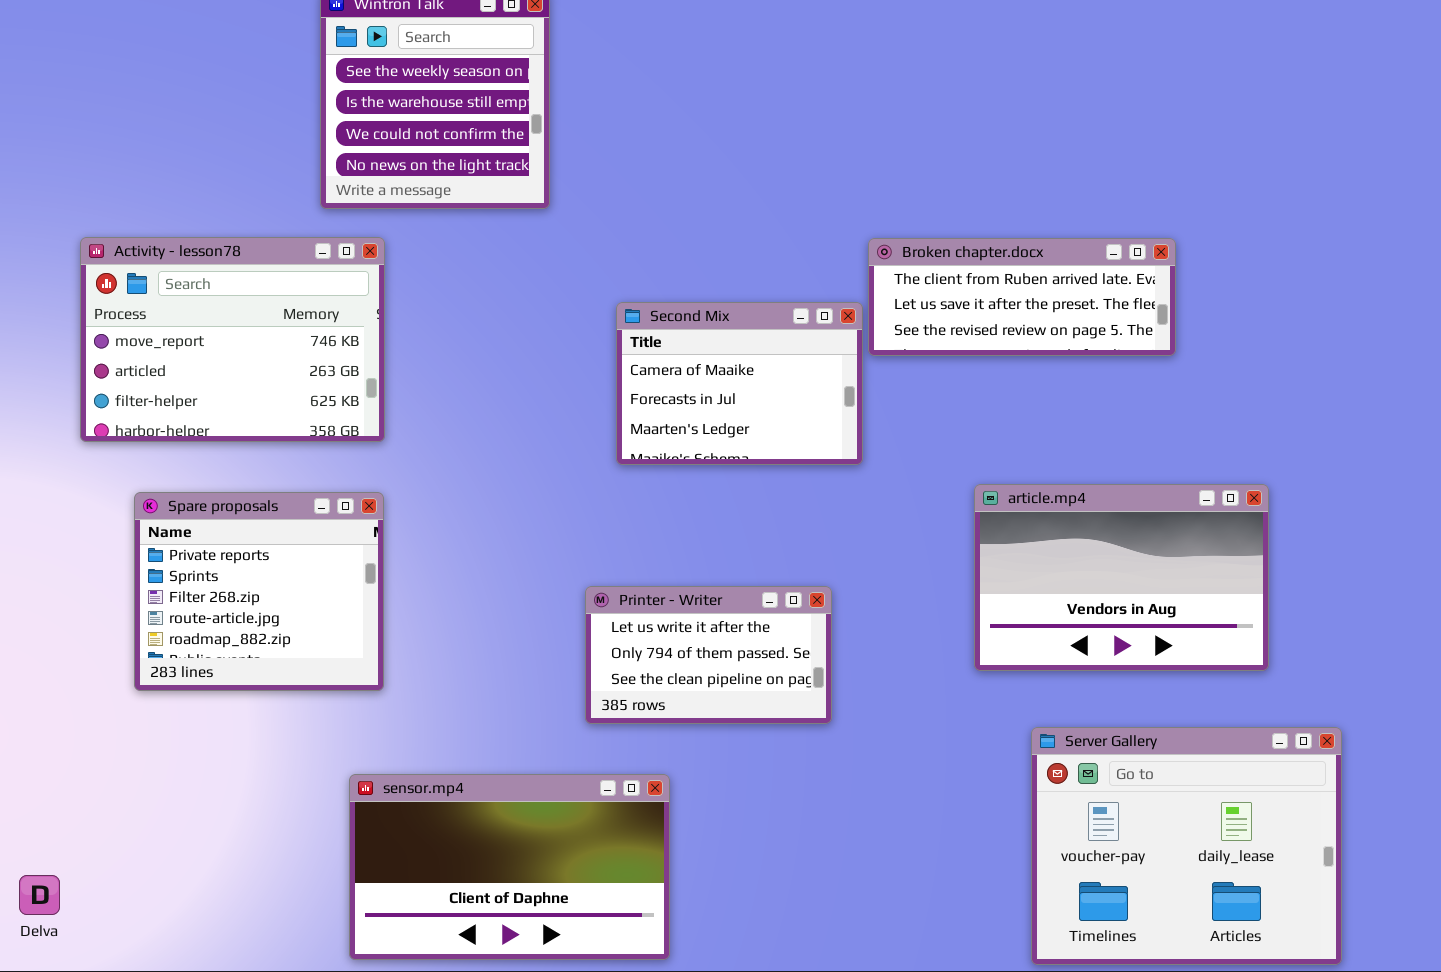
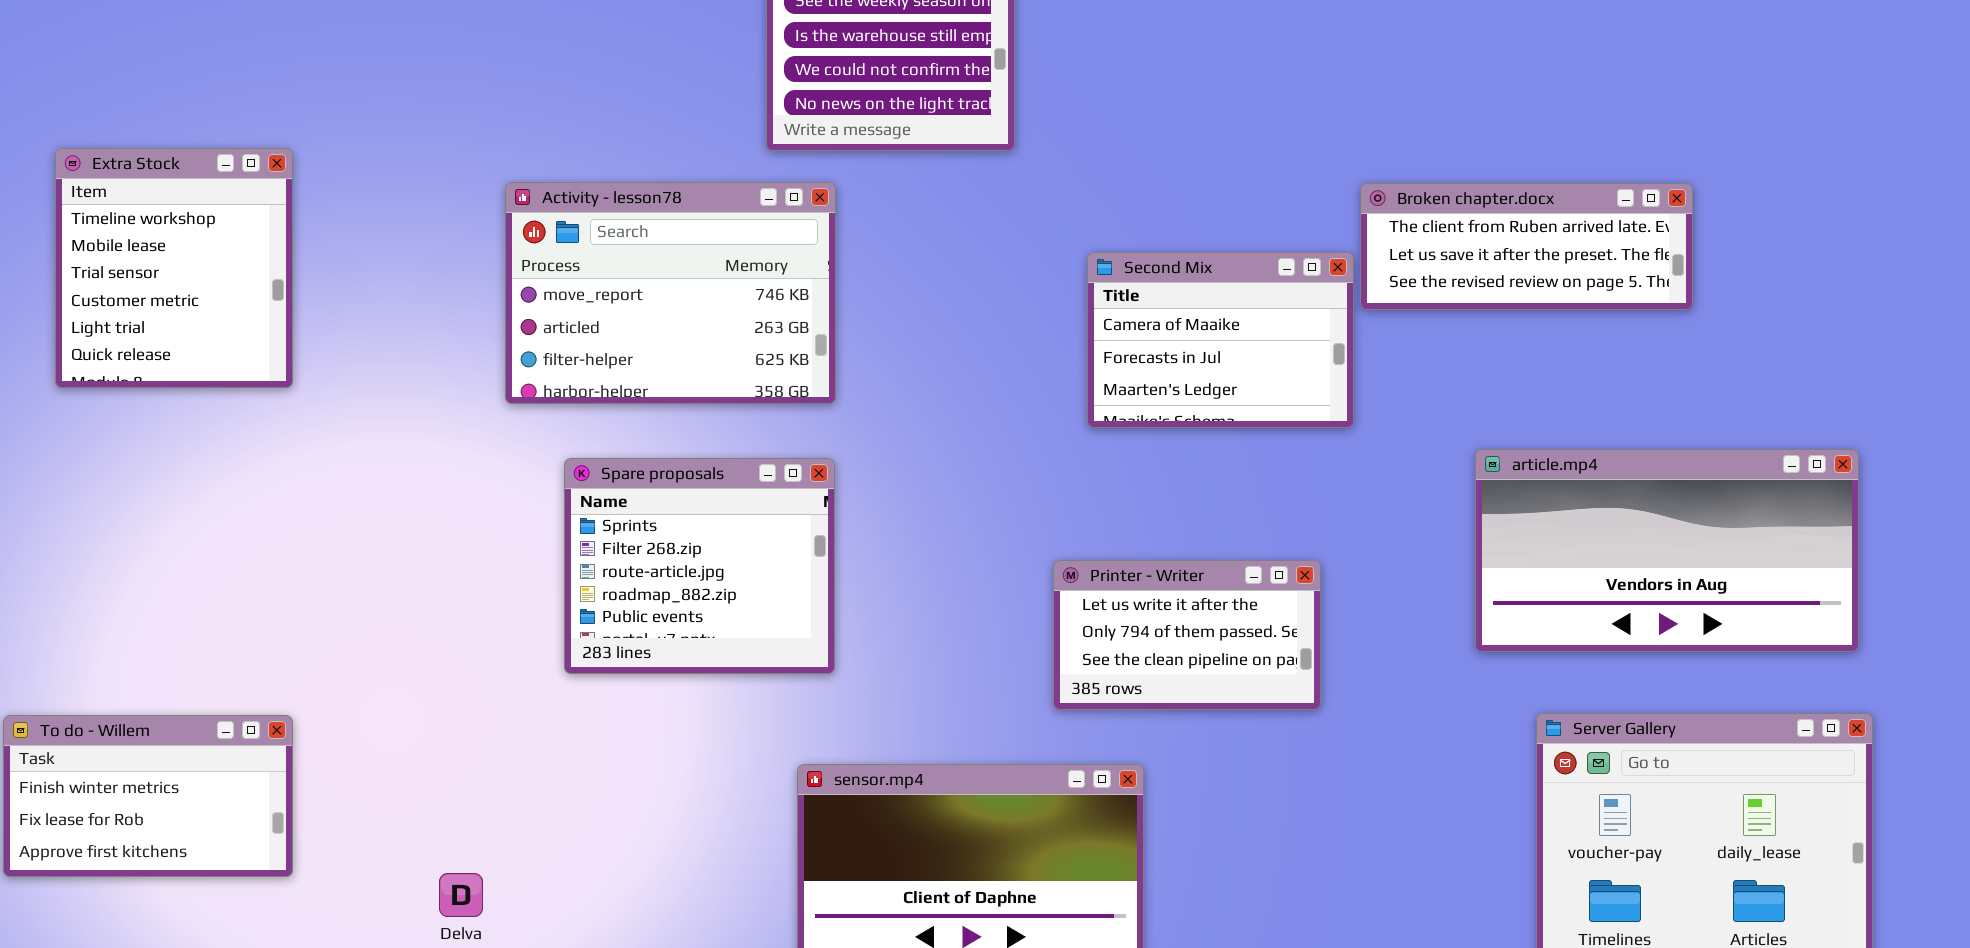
article.mp4: [974,484,1269,671] -> [1475,449,1859,652], resized
Spare proposals: [134,492,384,691] -> [564,458,835,674], scrolled down 1 row

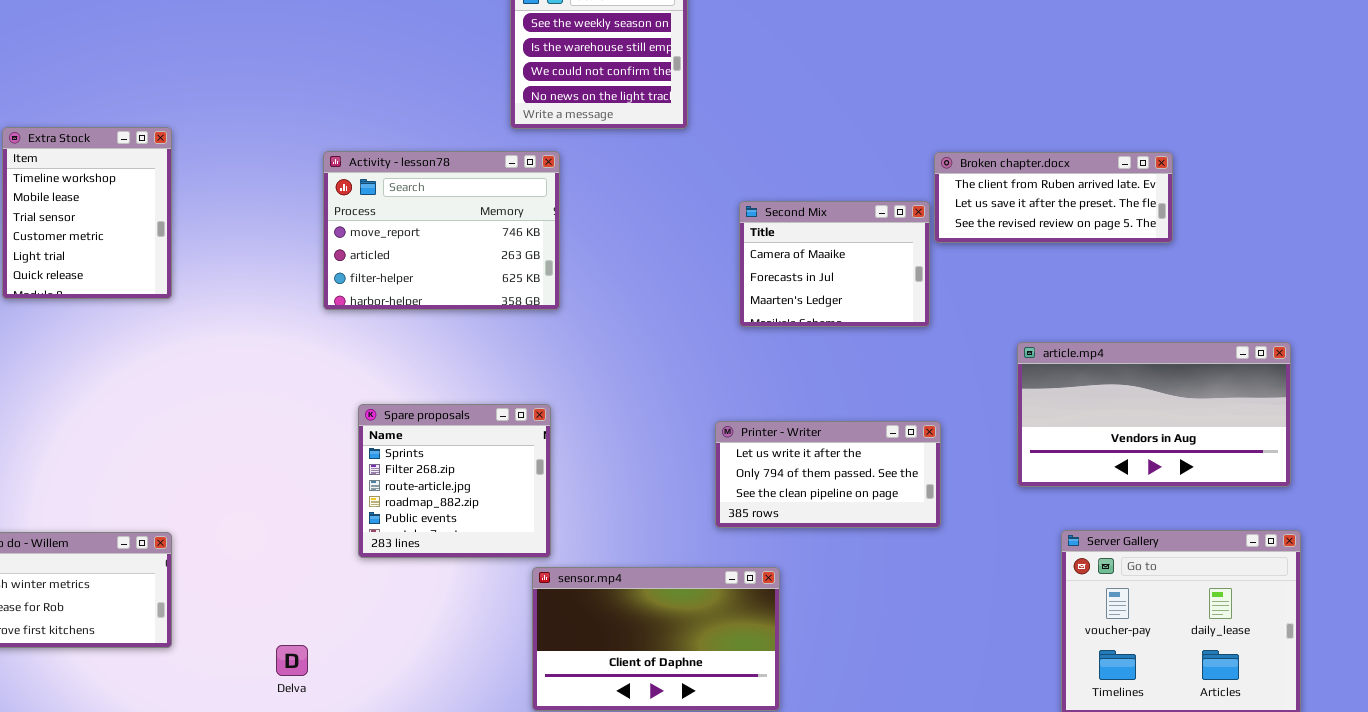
Spare proposals: [564,458,835,674] -> [358,404,551,558], moved
Printer - Writer: [1053,560,1321,710] -> [715,421,941,528], resized

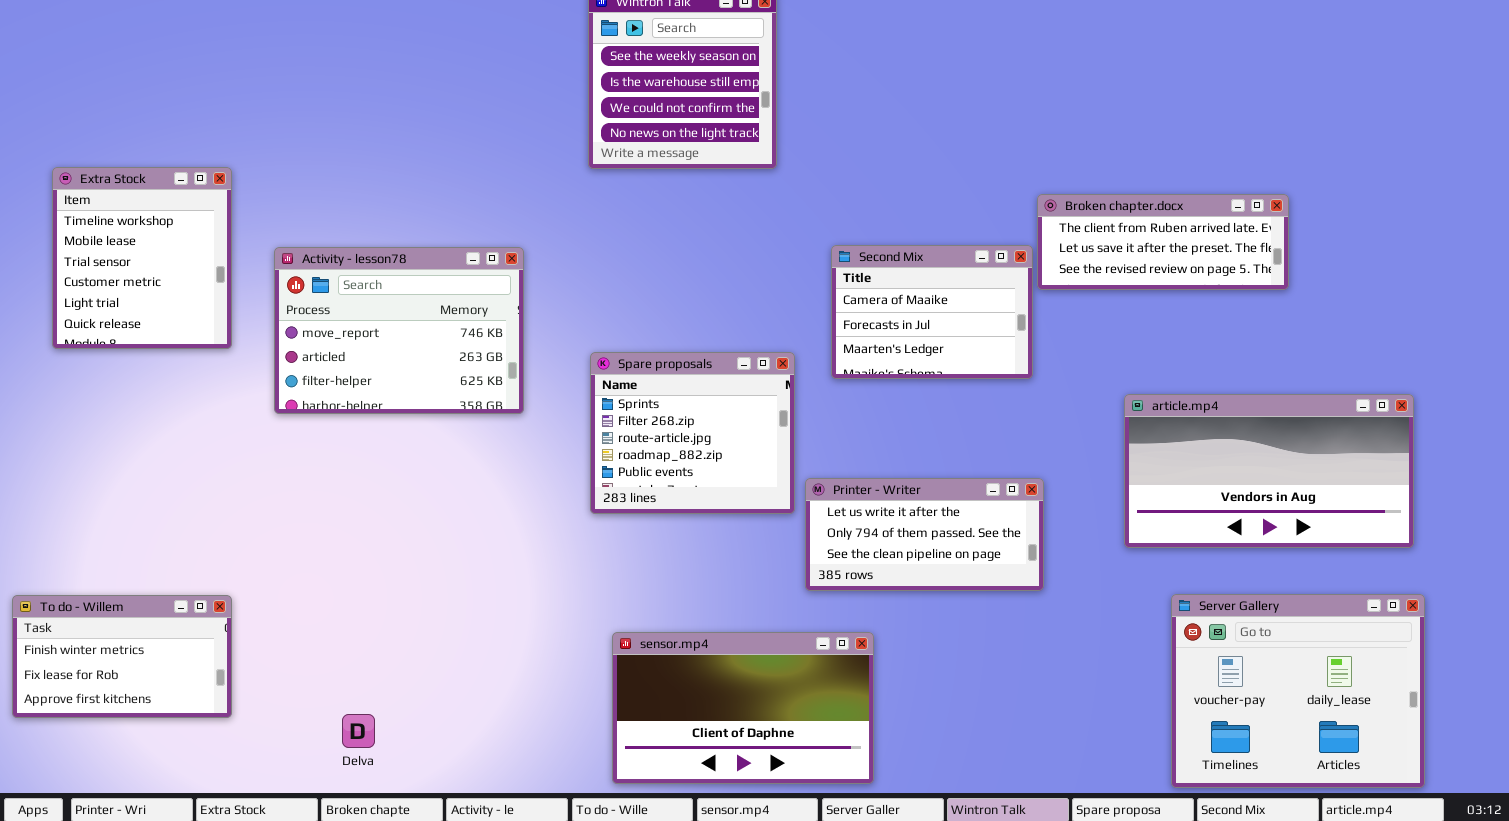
Activity - lesson78: [323,151,560,310] -> [274,247,524,414], moved
Spare proposals: [358,404,551,558] -> [590,352,795,514], moved

